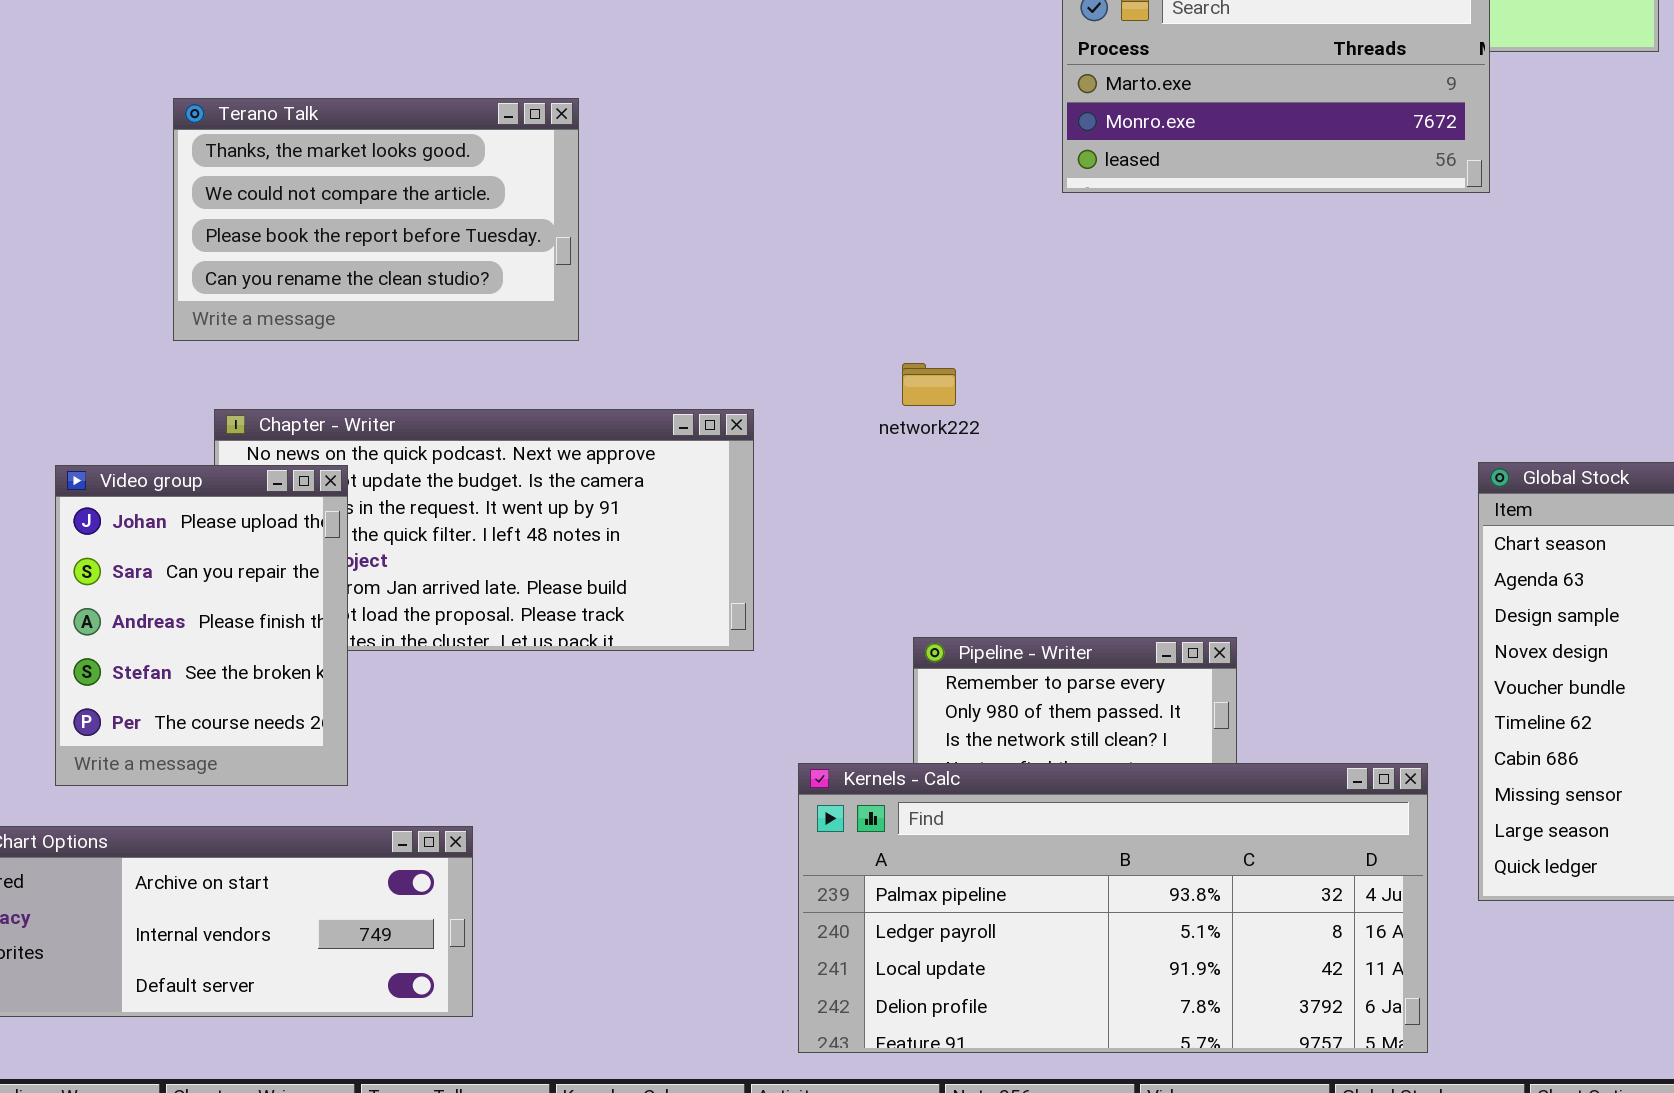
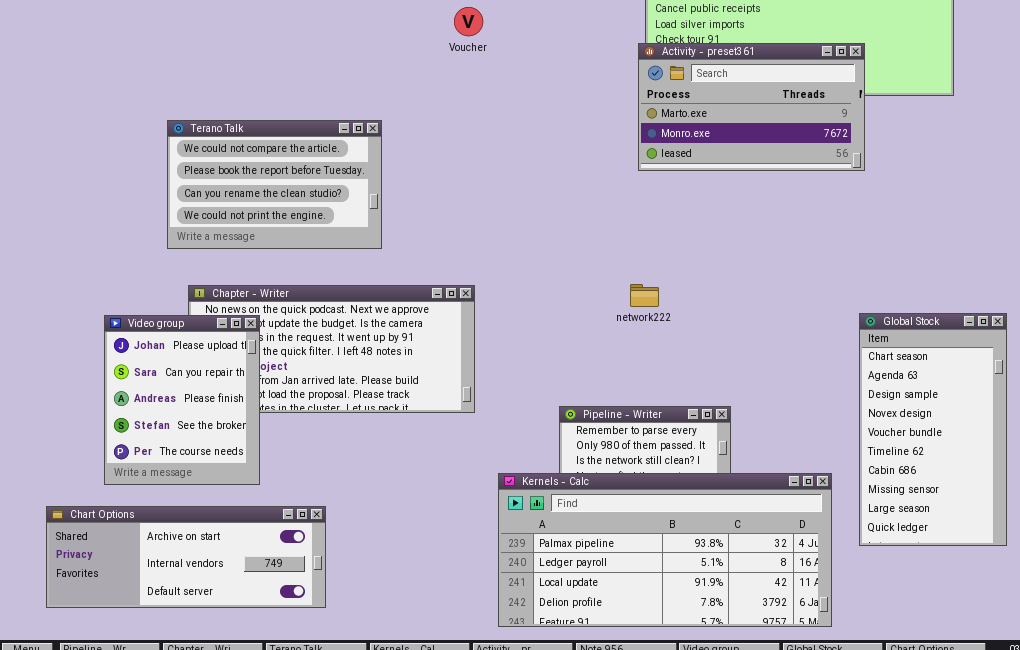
Terano Talk: [173,98,579,341] -> [167,120,382,249], scrolled down 1 row
network222: [902,363,956,406] -> [630,284,659,307], moved

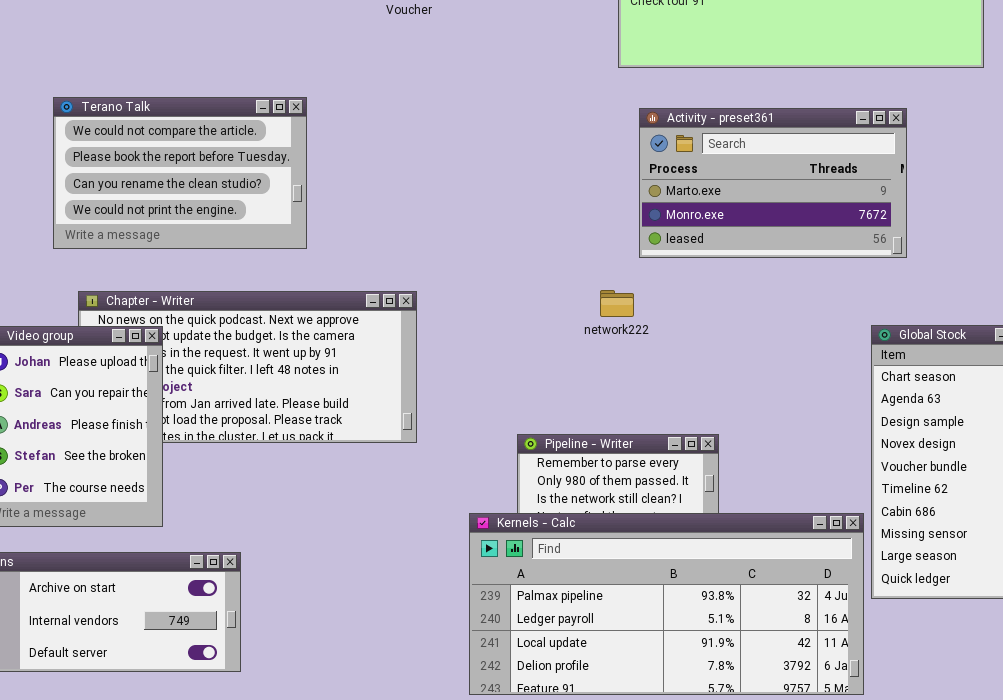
Activity - preset361: [638,43,865,171] -> [639,108,907,258], moved
Kernels - Calc: [498,473,832,627] -> [469,513,864,695], moved

